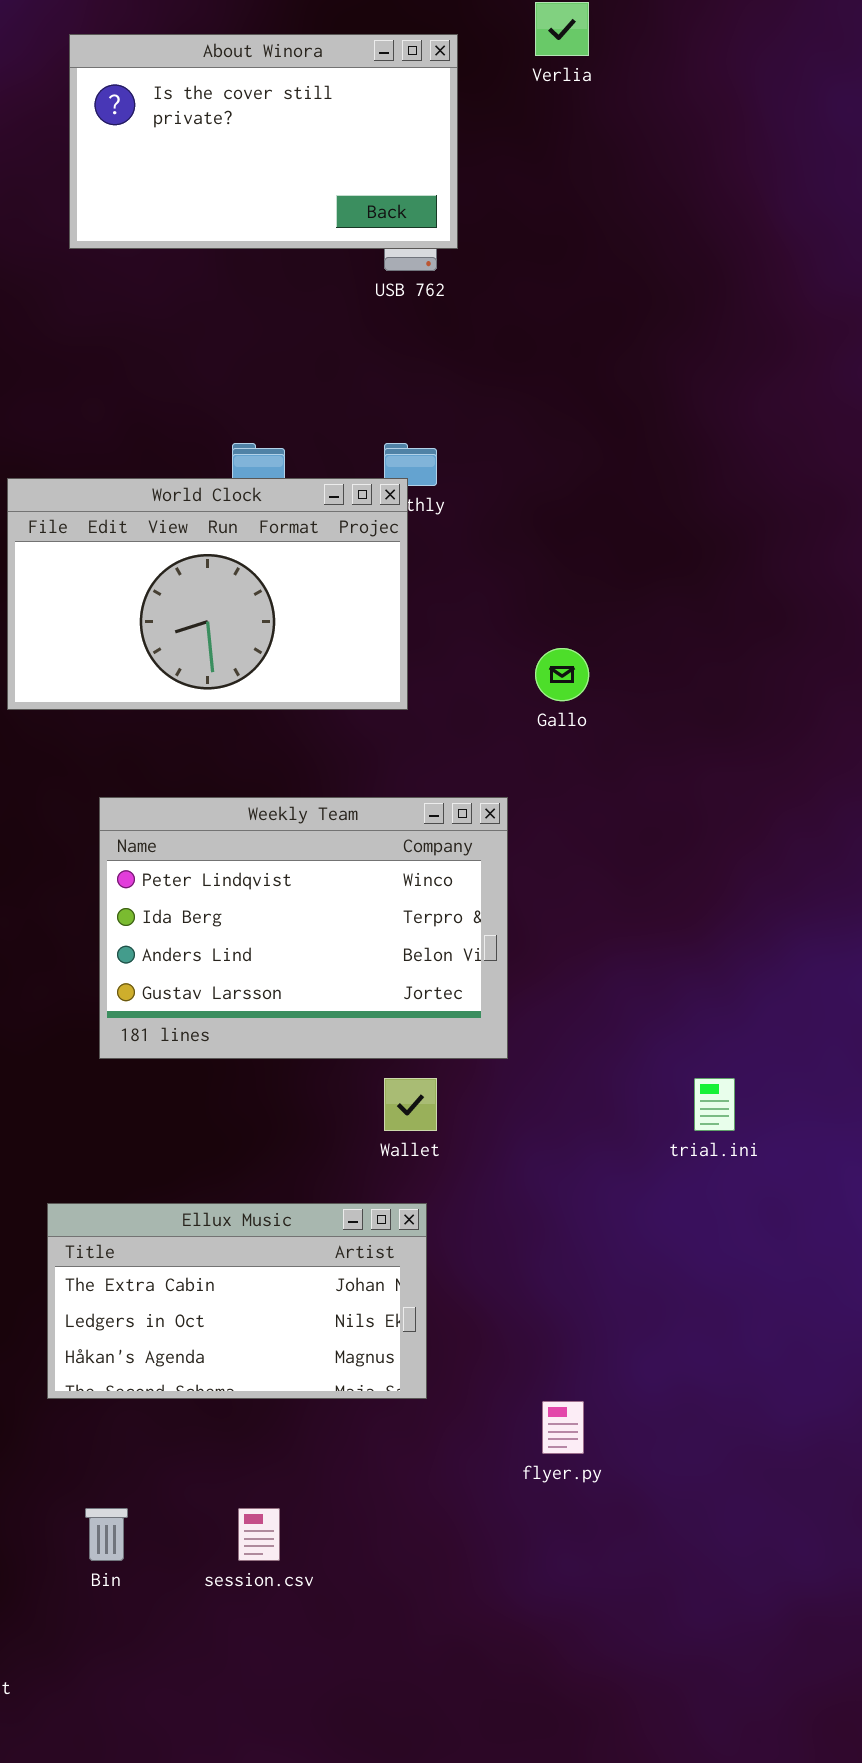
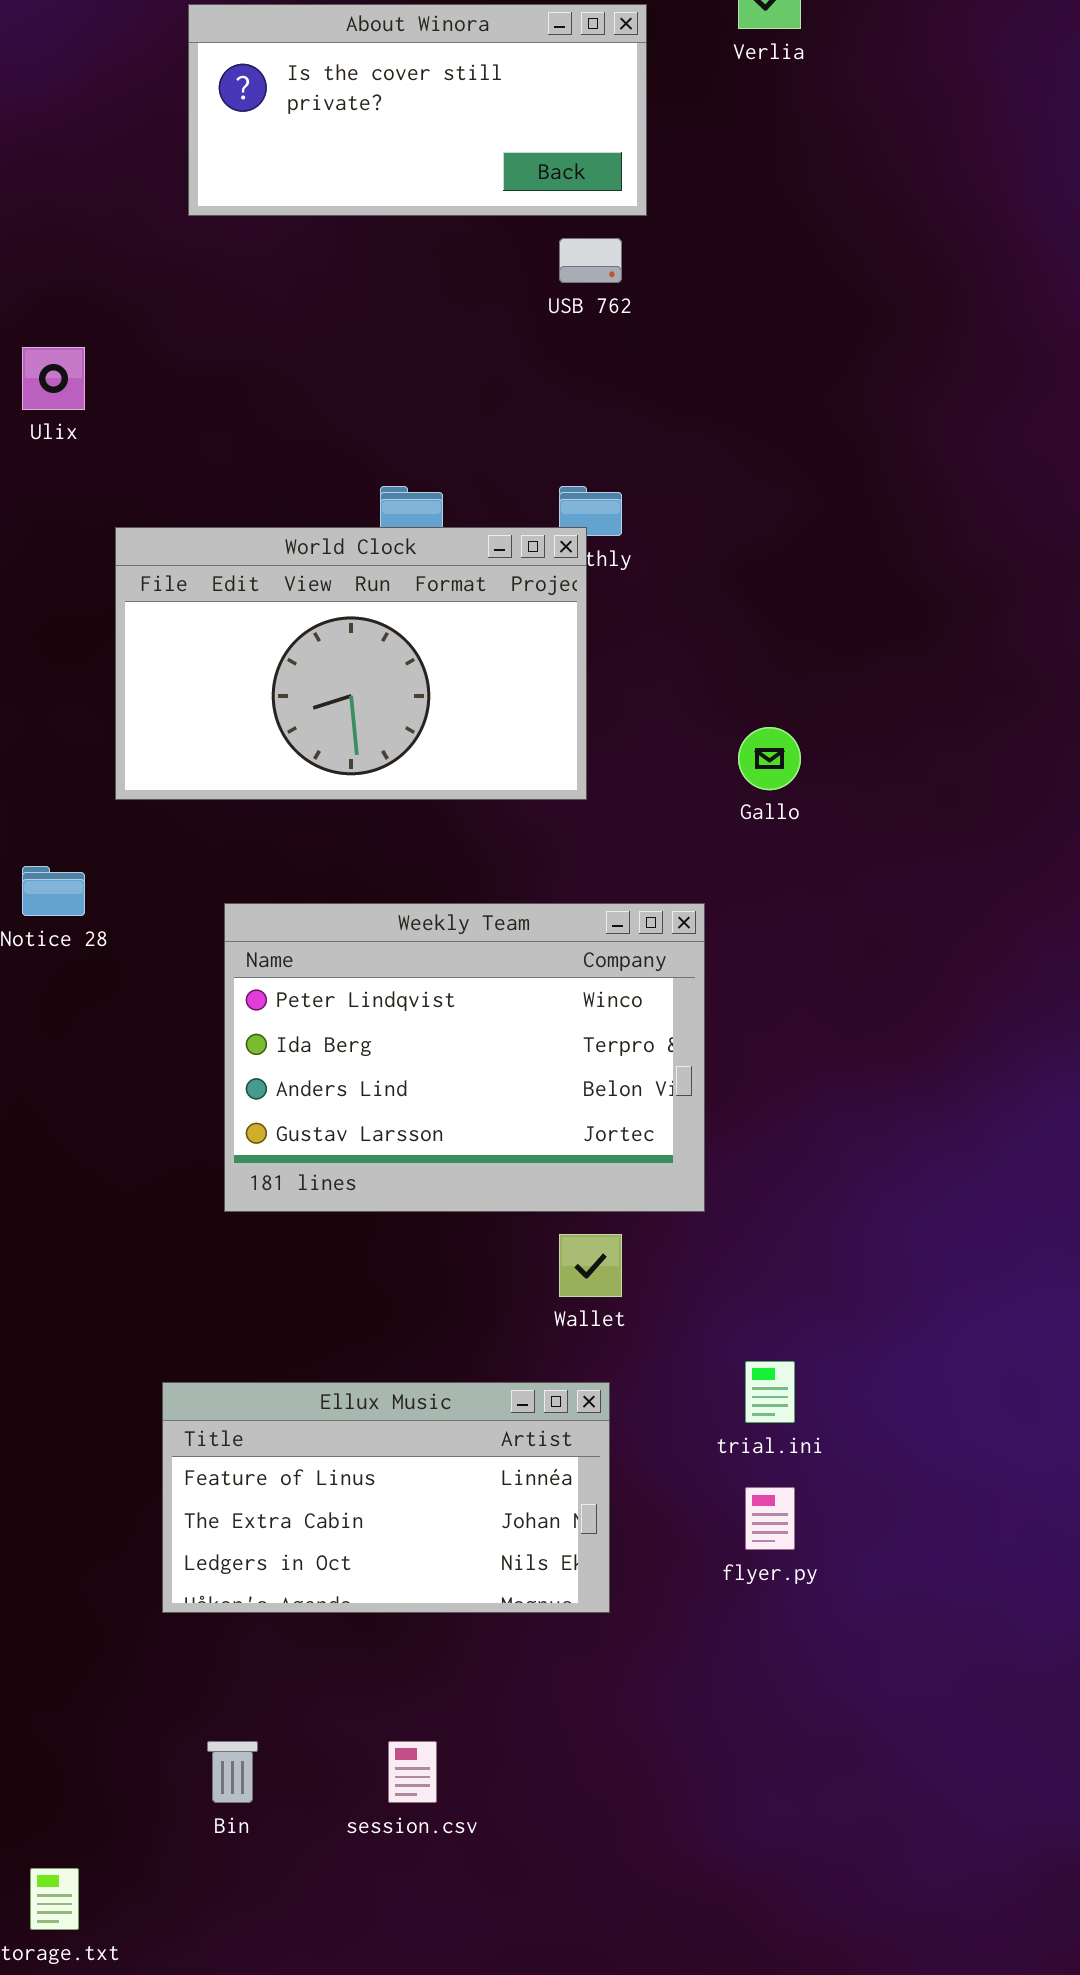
About Winora: [69,34,458,249] -> [188,4,647,216], resized
trial.ini: [694,1078,735,1131] -> [745,1361,795,1423], moved
Ellux Music: [47,1203,427,1399] -> [162,1382,610,1613], scrolled up 1 row
flyer.py: [542,1401,584,1454] -> [745,1487,795,1550], moved

